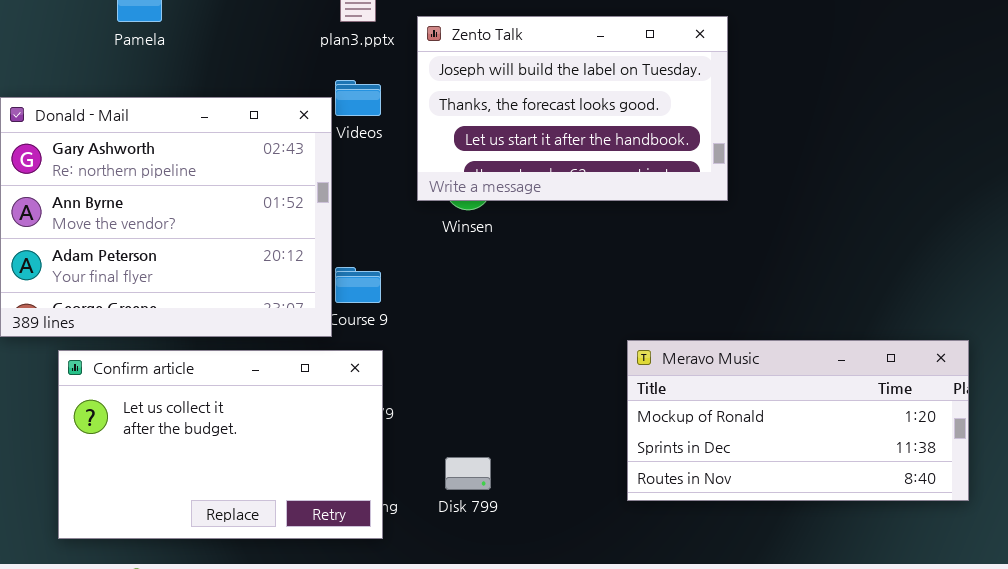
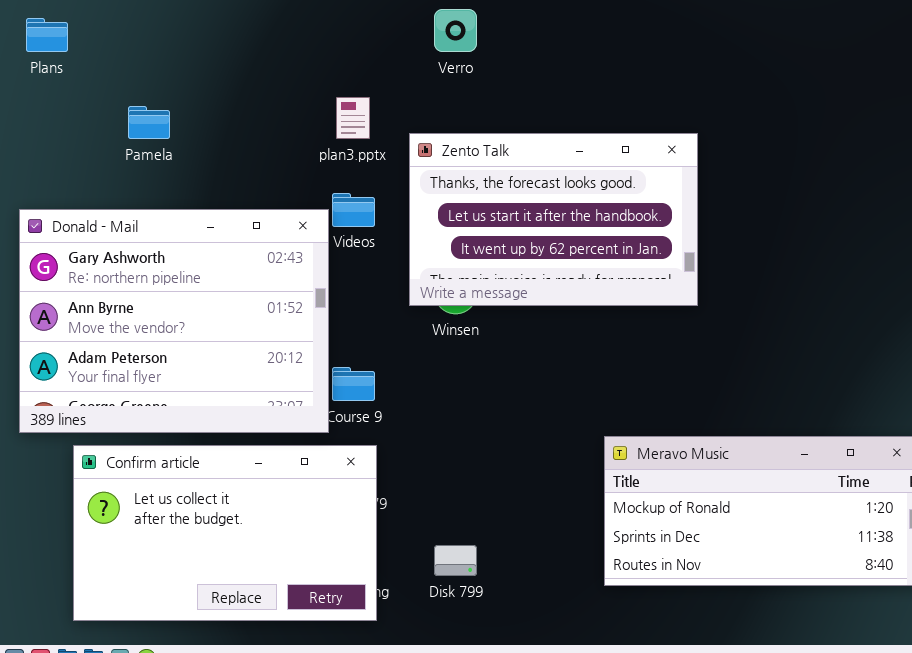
Zento Talk: [417,16,728,201] -> [409,133,698,306], scrolled down 1 row

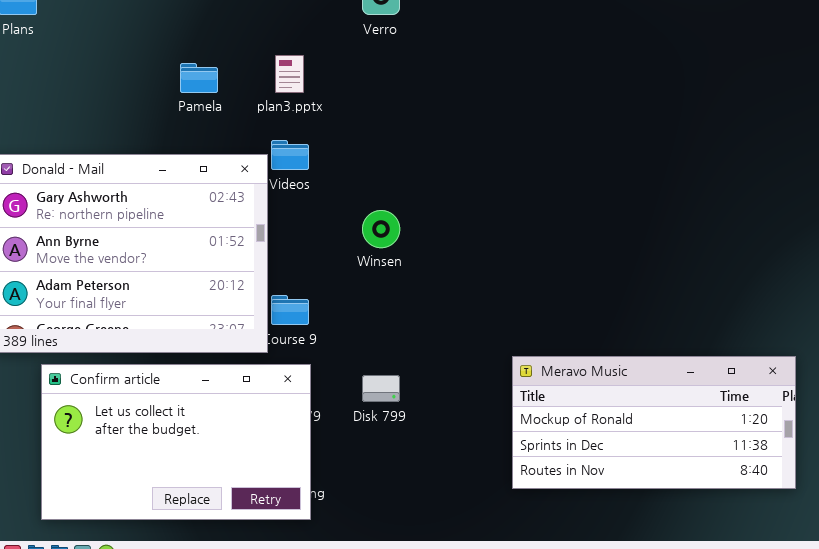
Pamela: [128,106,170,139] -> [180,63,218,93], moved
Zento Talk: [409,133,698,306] -> none, closed
Disk 799: [434,545,477,576] -> [362,375,400,402], moved

